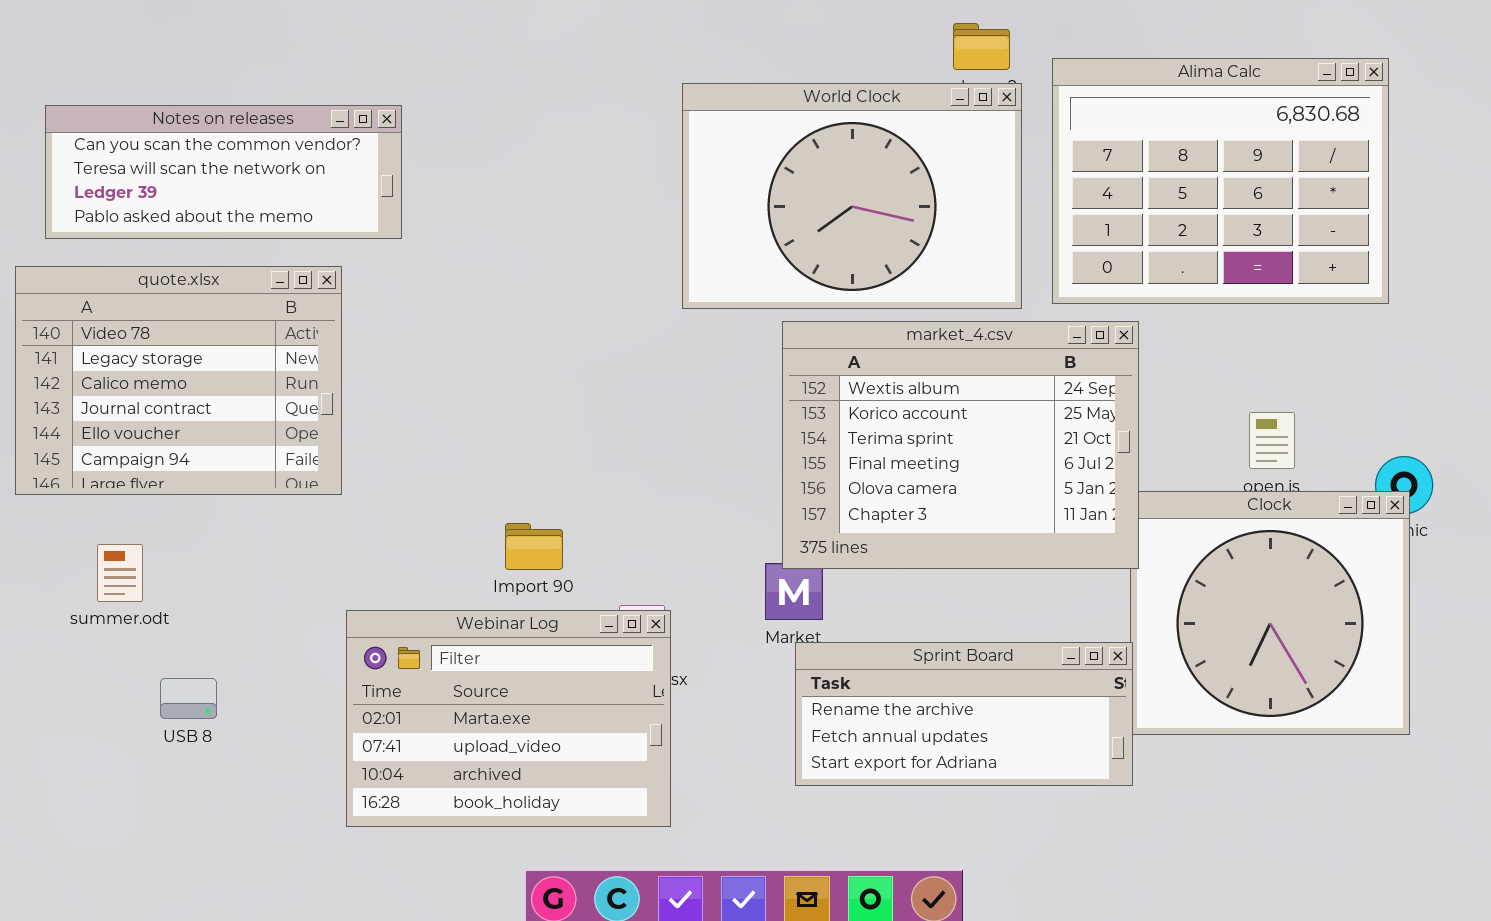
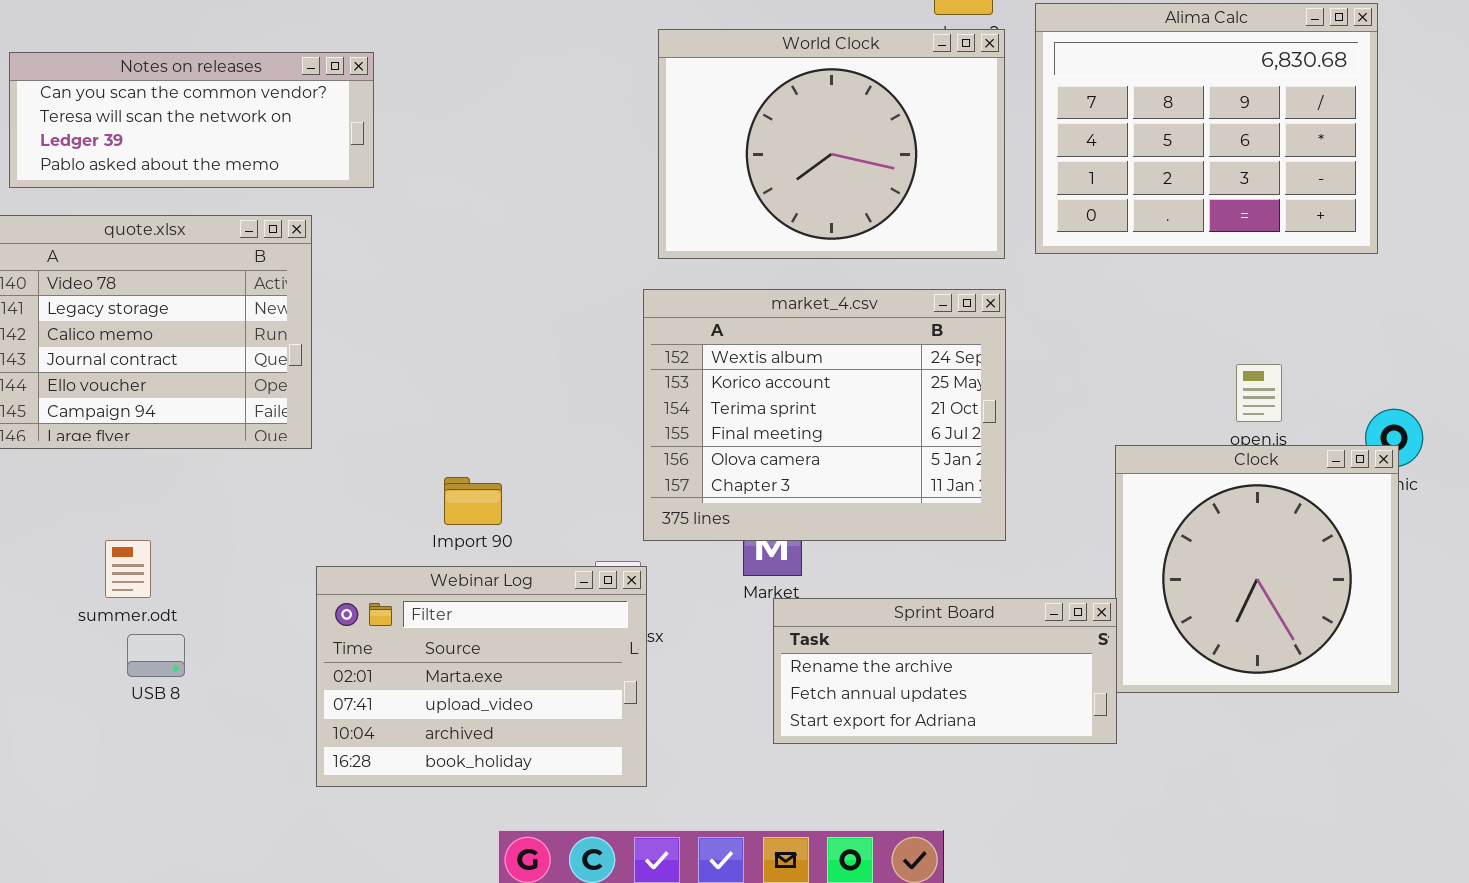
market_4.csv: [782,321,1139,569] -> [643,289,1006,541], moved
Import 90: [505,523,563,570] -> [444,477,502,525], moved
summer.odt: [97,544,143,602] -> [105,540,151,598], moved

